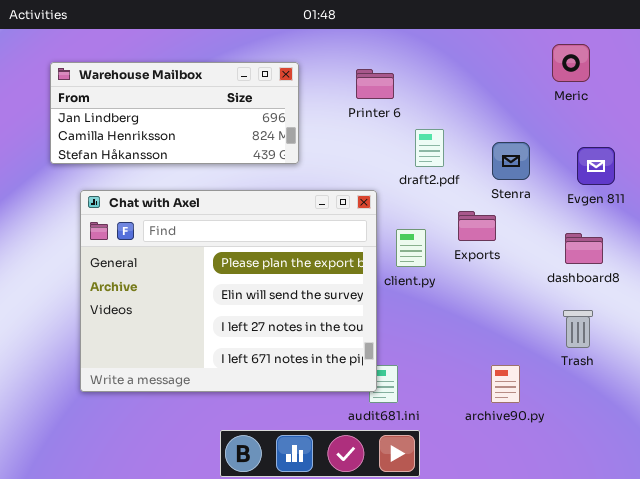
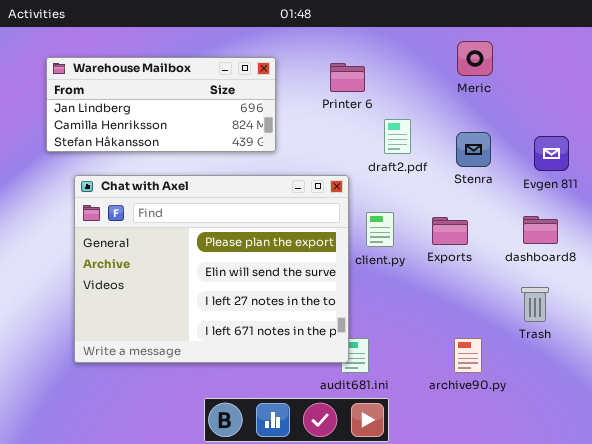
Meric: [552,44,590,82] -> [457,41,493,76], moved
Exports: [458,211,496,241] -> [432,217,468,245], moved

